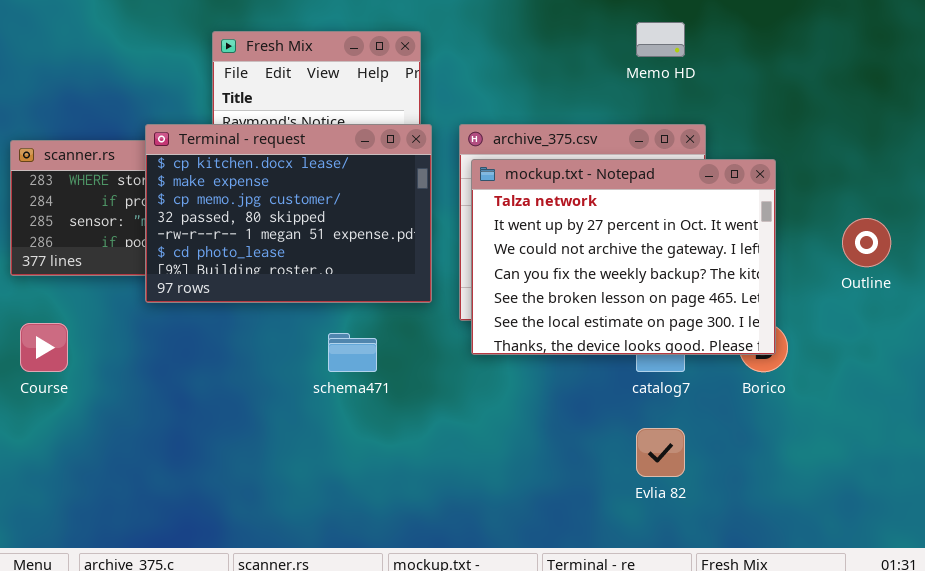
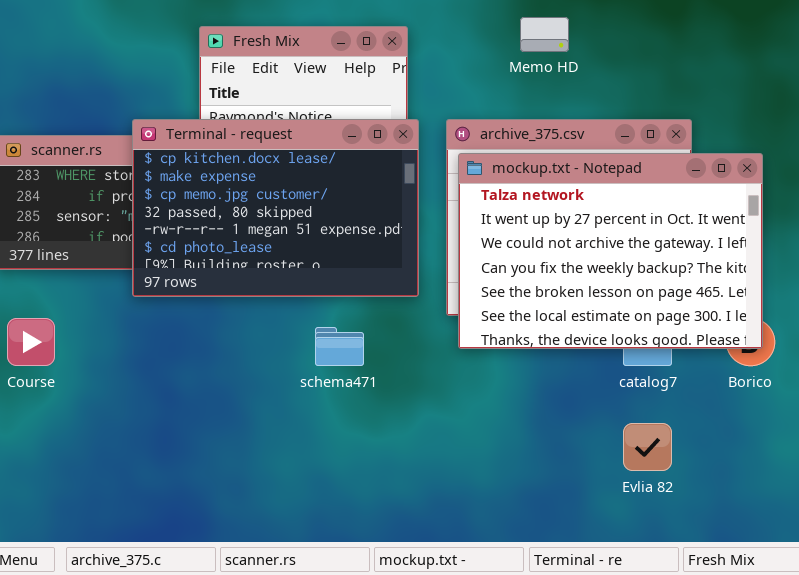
Memo HD: [636,22,685,57] -> [520,17,569,52], moved

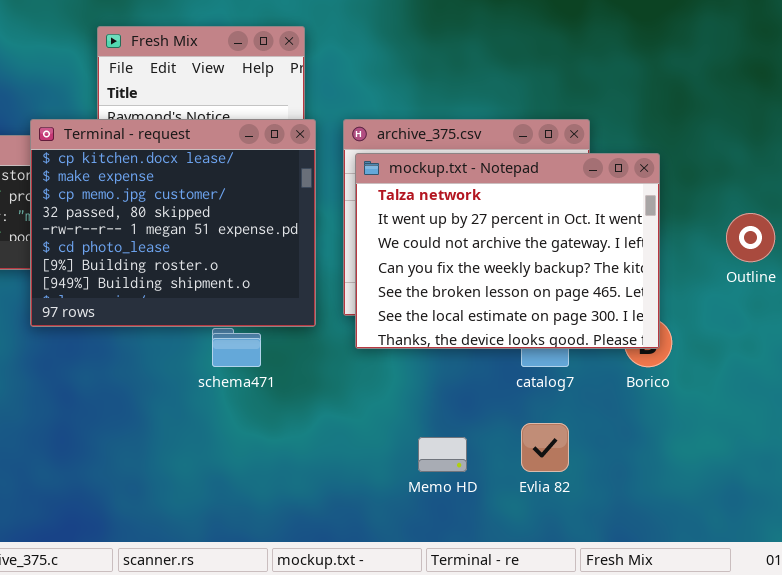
Memo HD: [520,17,569,52] -> [418,437,467,472], moved
Terminal - request: [132,119,419,297] -> [30,119,316,327], resized

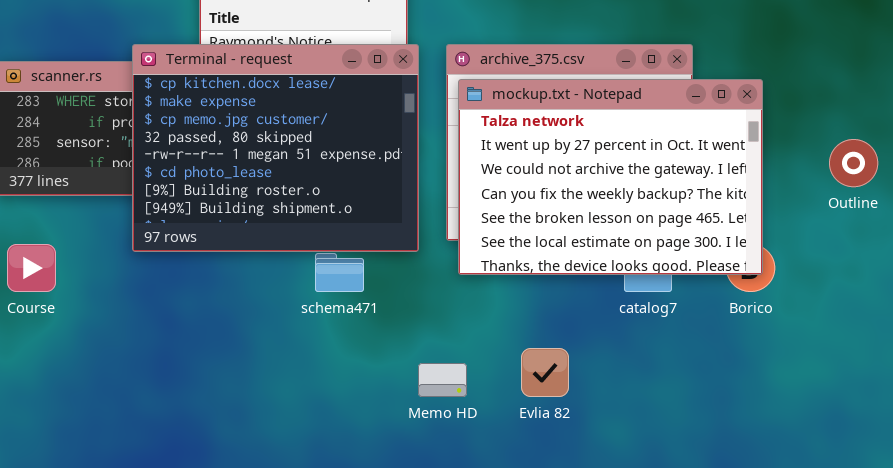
Evlia 82: [521,423,569,472] -> [521,348,569,397], moved
Memo HD: [418,437,467,472] -> [418,363,467,397], moved

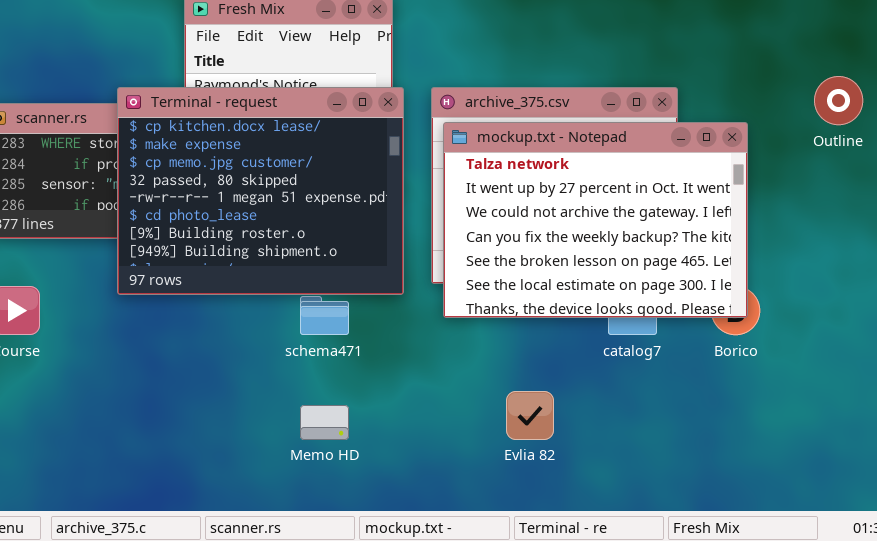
Outline: [829,139,878,187] -> [814,76,863,125], moved
Memo HD: [418,363,467,397] -> [300,405,349,440], moved

